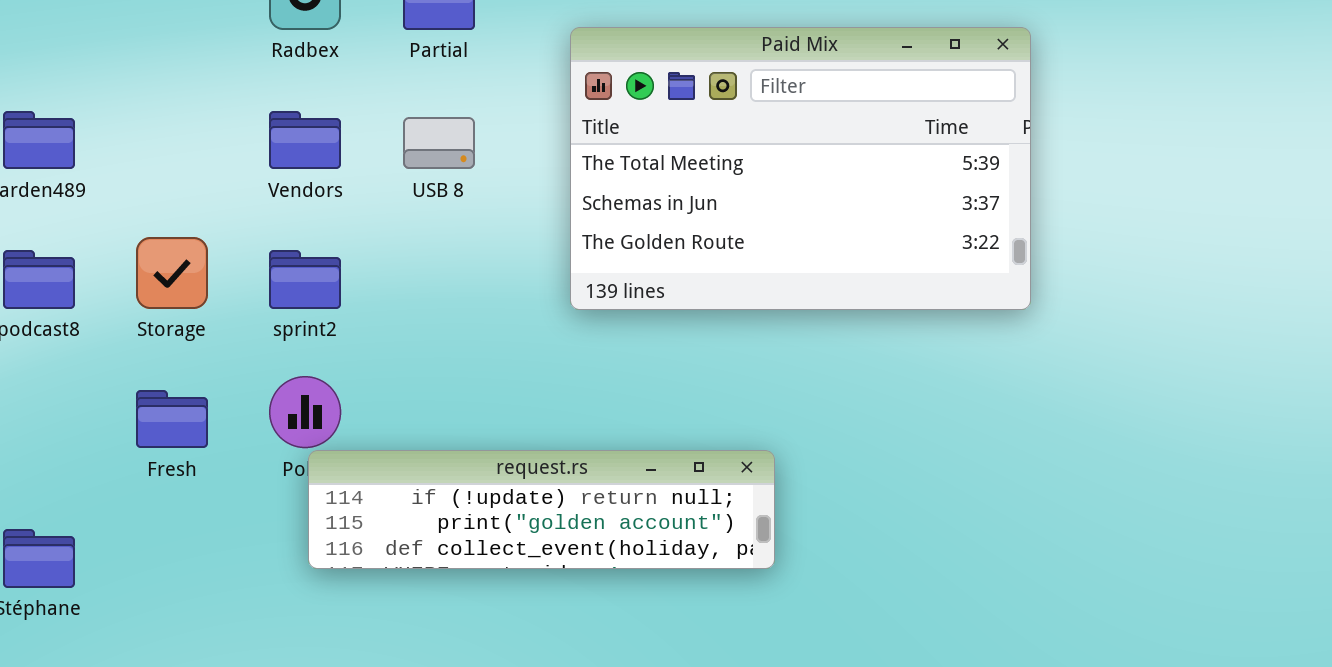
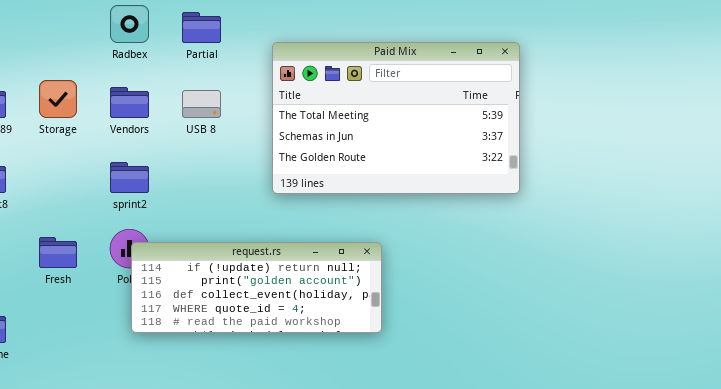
Storage: [136,237,208,309] -> [39,80,77,118], moved
request.rs: [308,450,775,569] -> [131,242,382,333], resized

